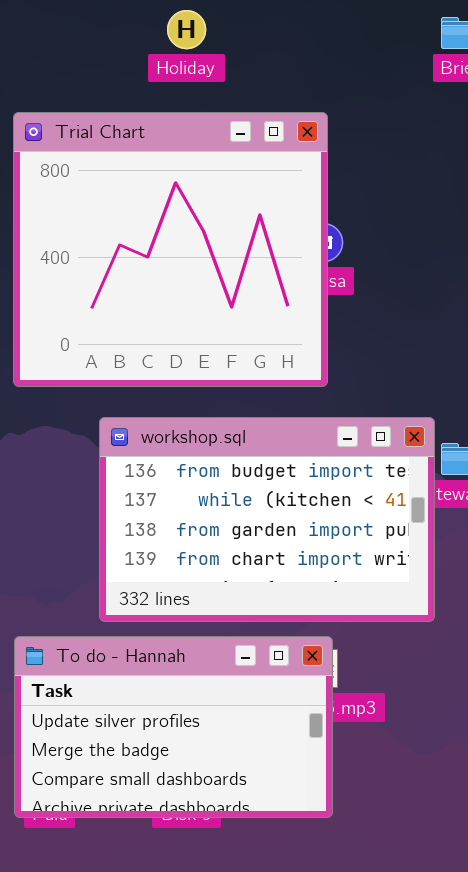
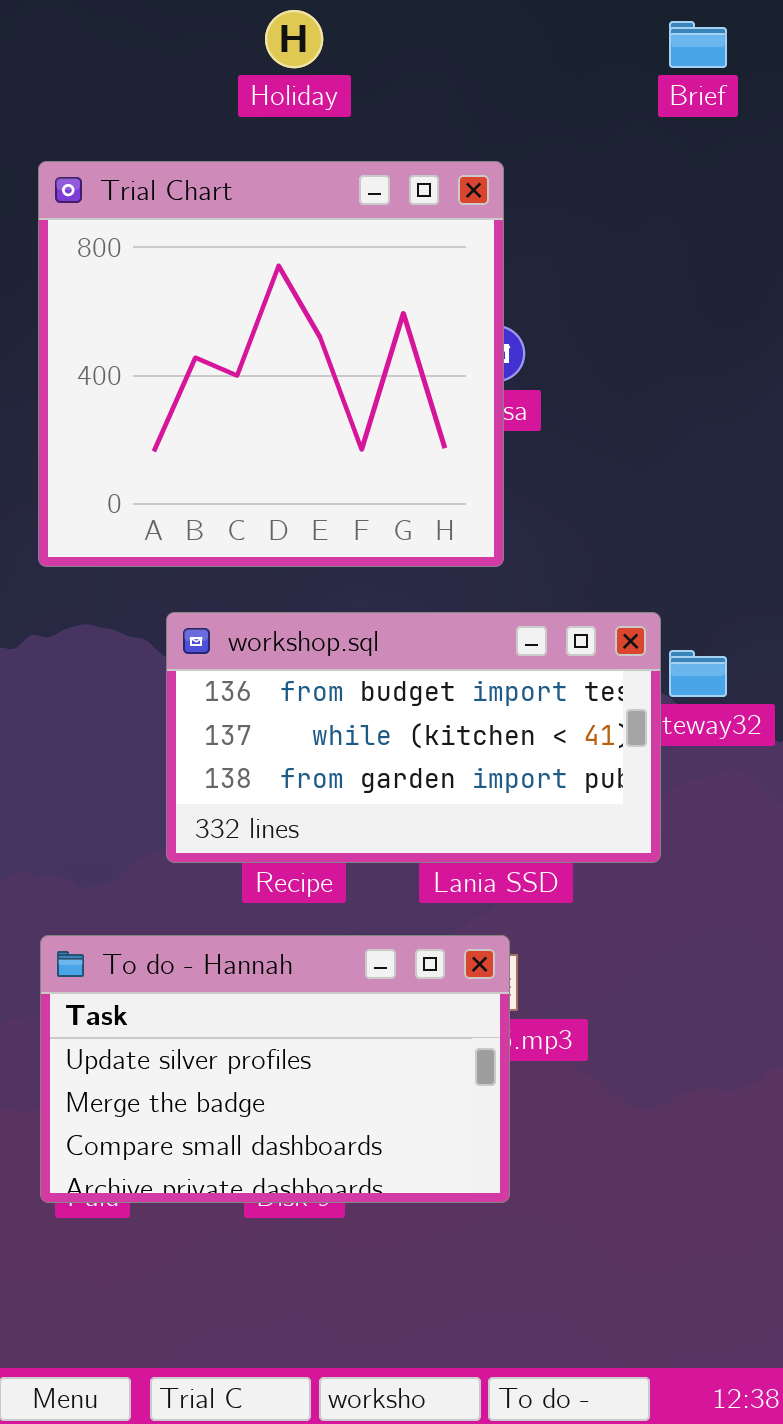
workshop.sql: [99,417,435,622] -> [166,612,661,863], resized

